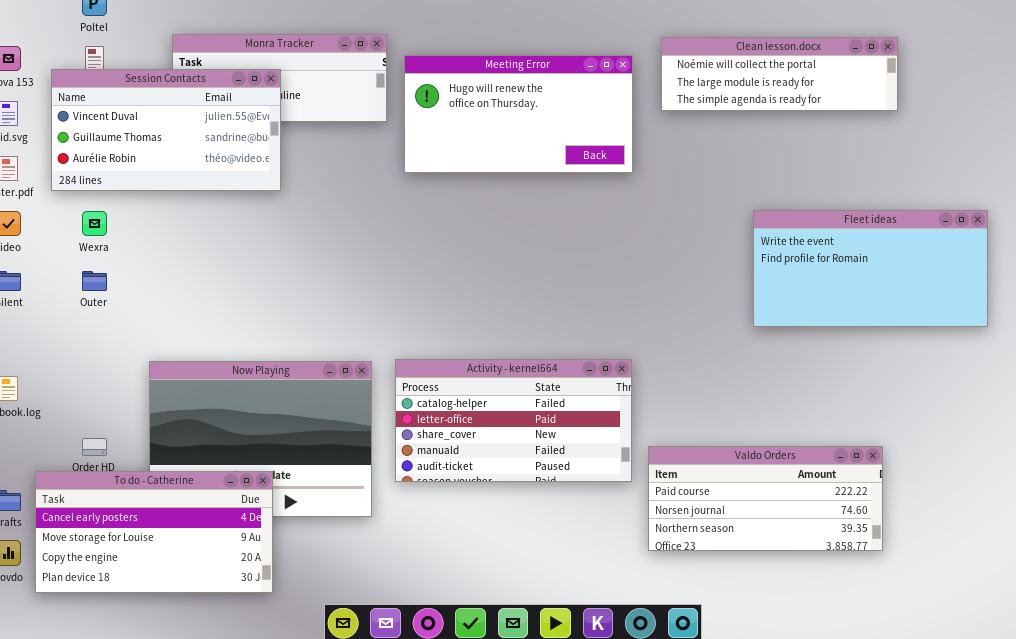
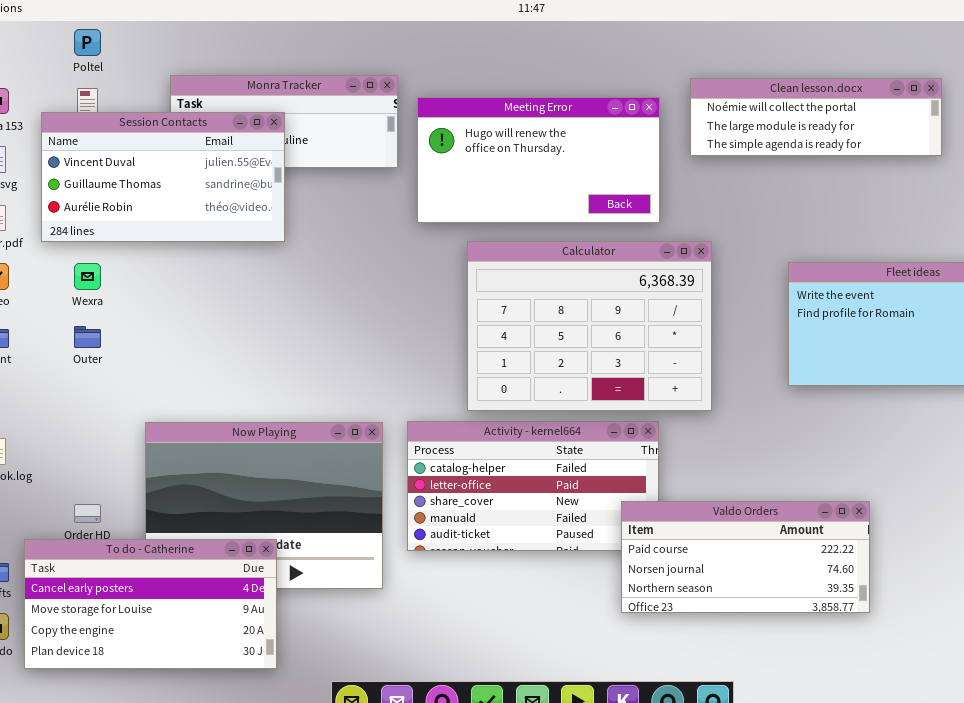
Calculator: none -> [467,241,712,411], opened
Valdo Orders: [648,446,883,551] -> [621,501,870,613], moved

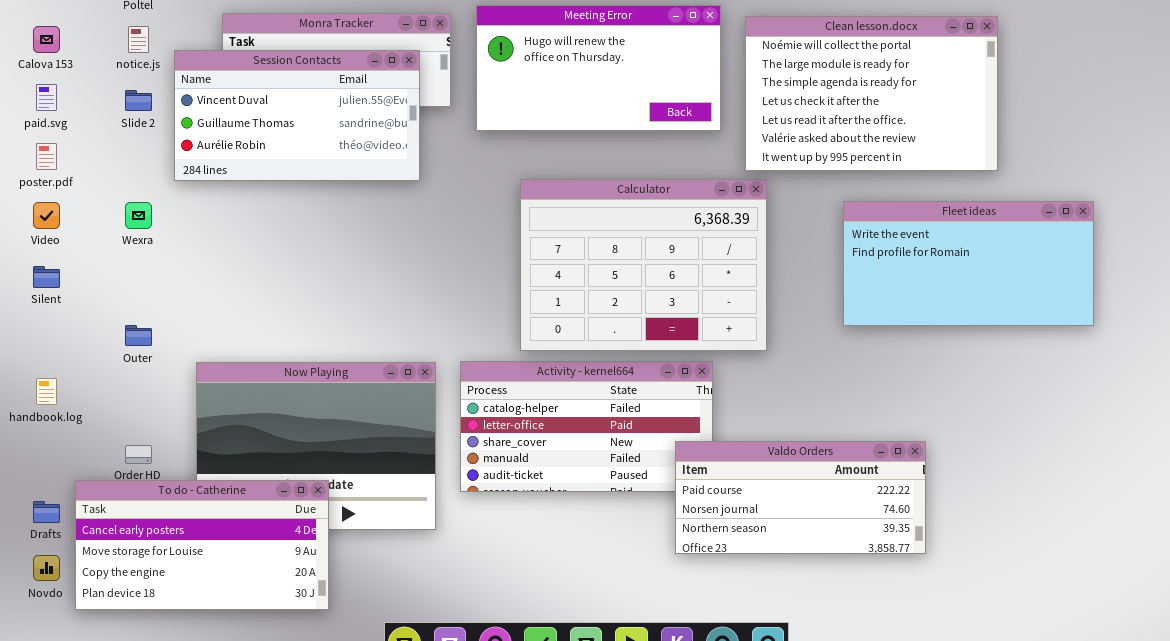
Clean lesson.docx: [690,78,942,156] -> [745,16,998,171], resized
Meeting Error: [417,97,660,223] -> [476,5,721,131], moved
Session Contacts: [41,112,285,242] -> [174,50,420,181], moved
Outer: [74,326,101,348] -> [125,325,152,346], moved

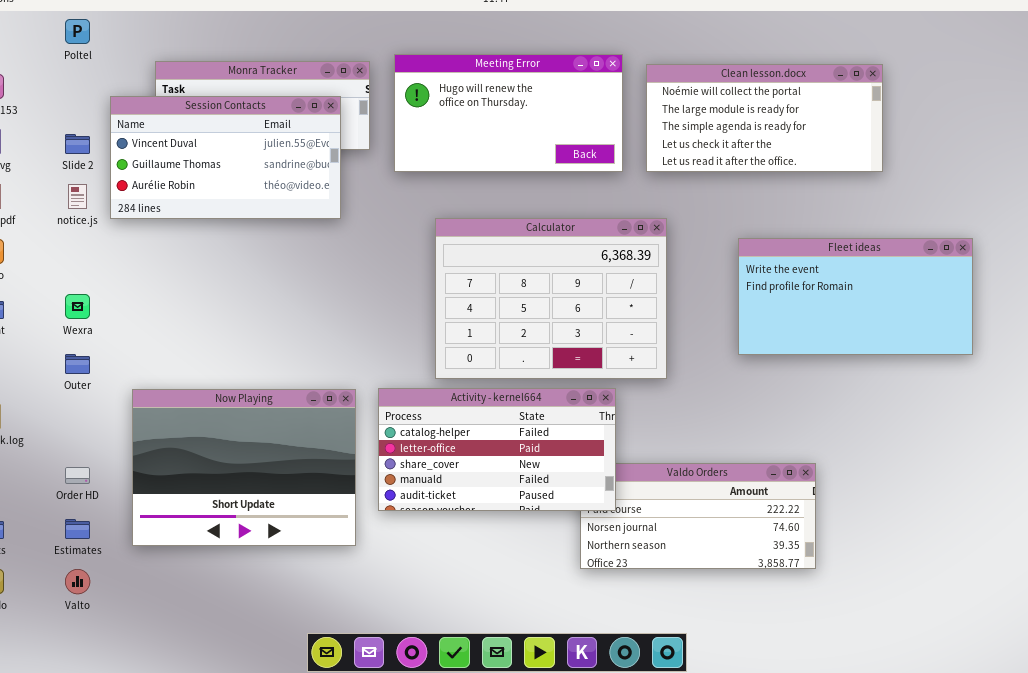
Clean lesson.docx: [745,16,998,171] -> [646,64,883,172], resized
notice.js: [128,26,149,53] -> [68,184,87,209], moved
Wexra: [125,202,152,229] -> [65,294,90,319], moved
Activity - kernel664: [460,361,713,492] -> [378,388,616,511], raised
To do - Catherine: [75,480,329,610] -> none, closed

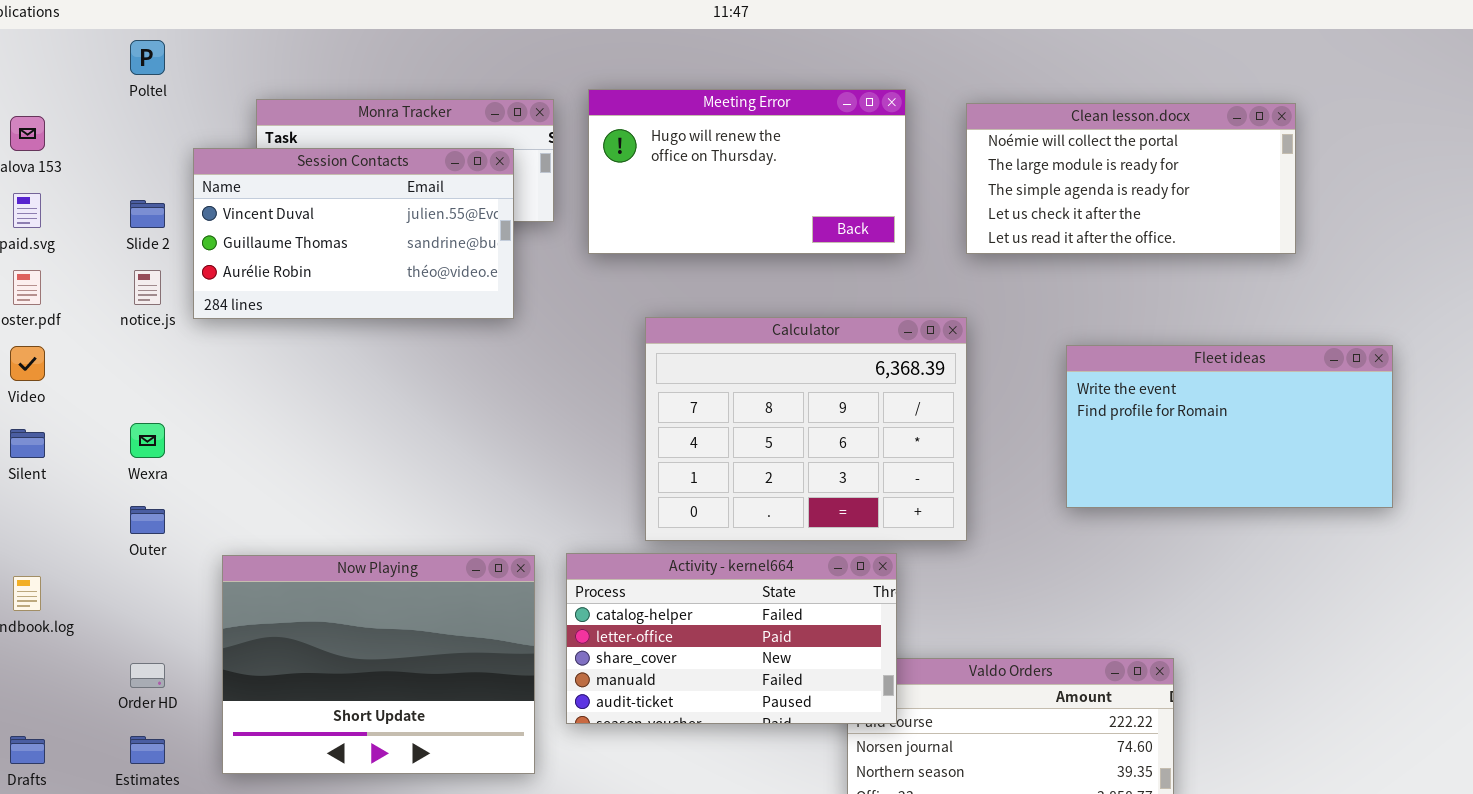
Clean lesson.docx: [646,64,883,172] -> [966,103,1296,254], moved

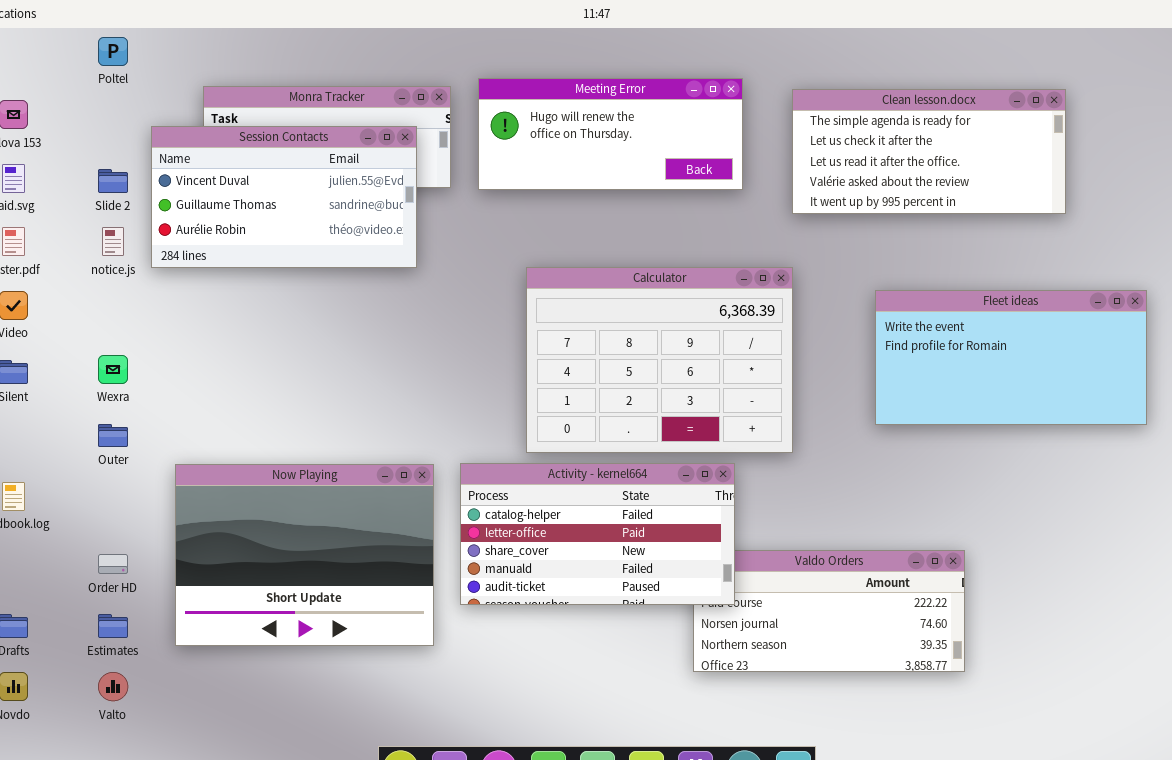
Meeting Error: [588,89,906,254] -> [478,78,743,190], resized
Clean lesson.docx: [966,103,1296,254] -> [792,89,1066,214], scrolled down 2 rows

